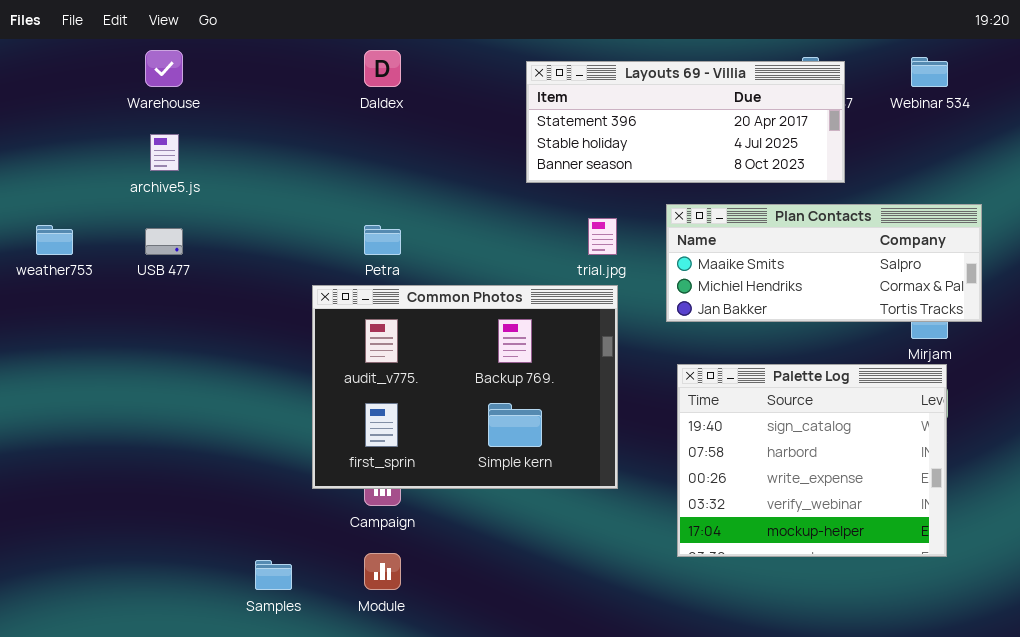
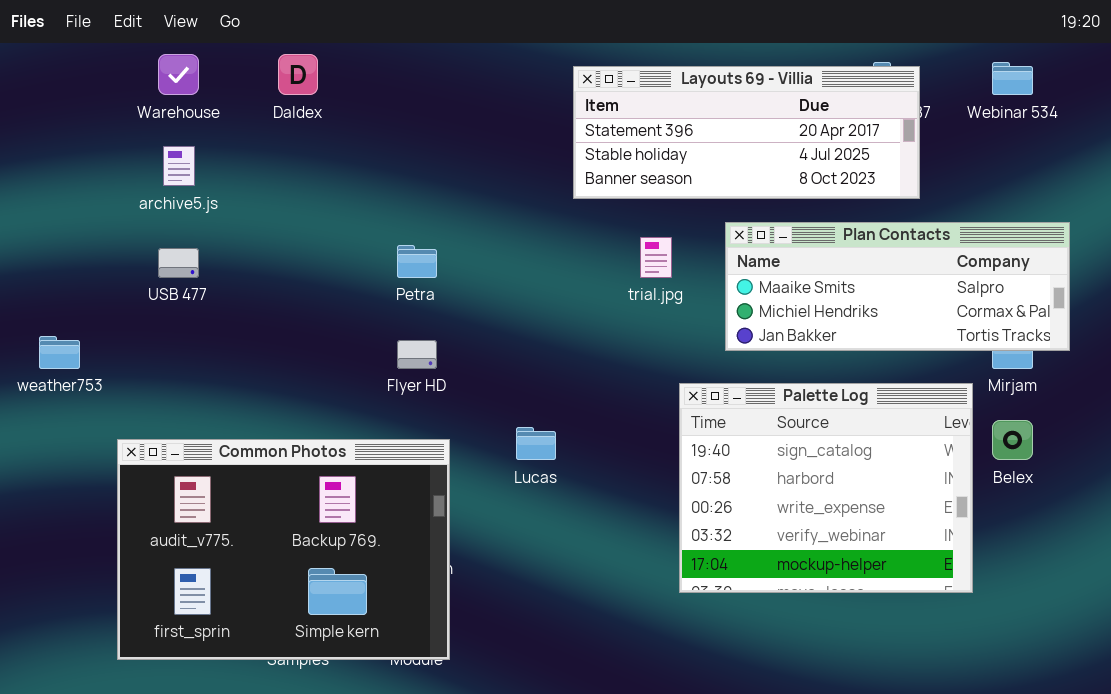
Daldex: [364,50,401,87] -> [278,54,318,95], moved
weather753: [36,225,73,255] -> [39,336,80,369], moved
Common Photos: [312,285,618,489] -> [117,439,450,660], moved
Palette Log: [677,364,947,557] -> [679,383,973,593], moved

